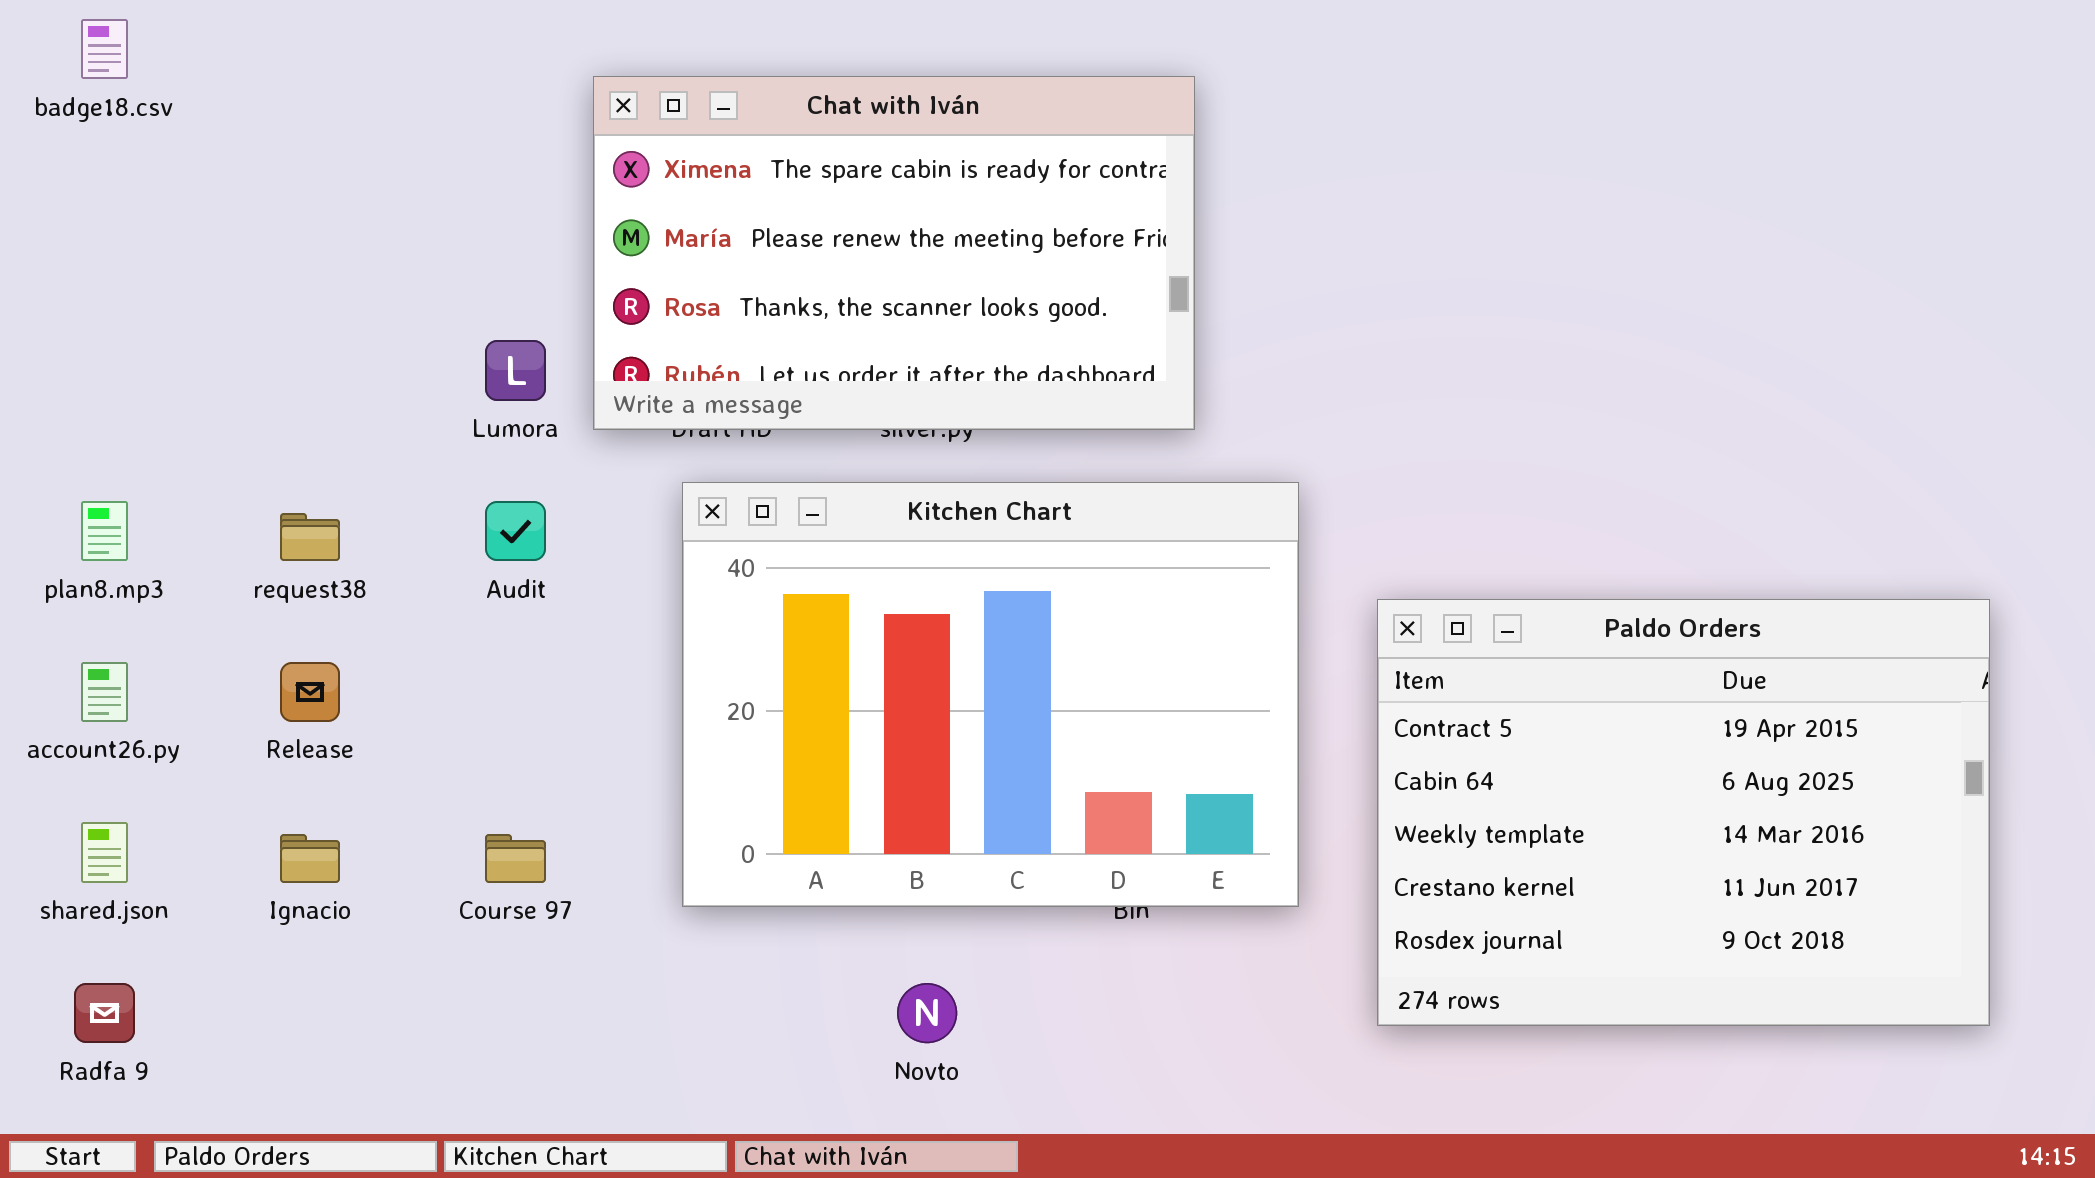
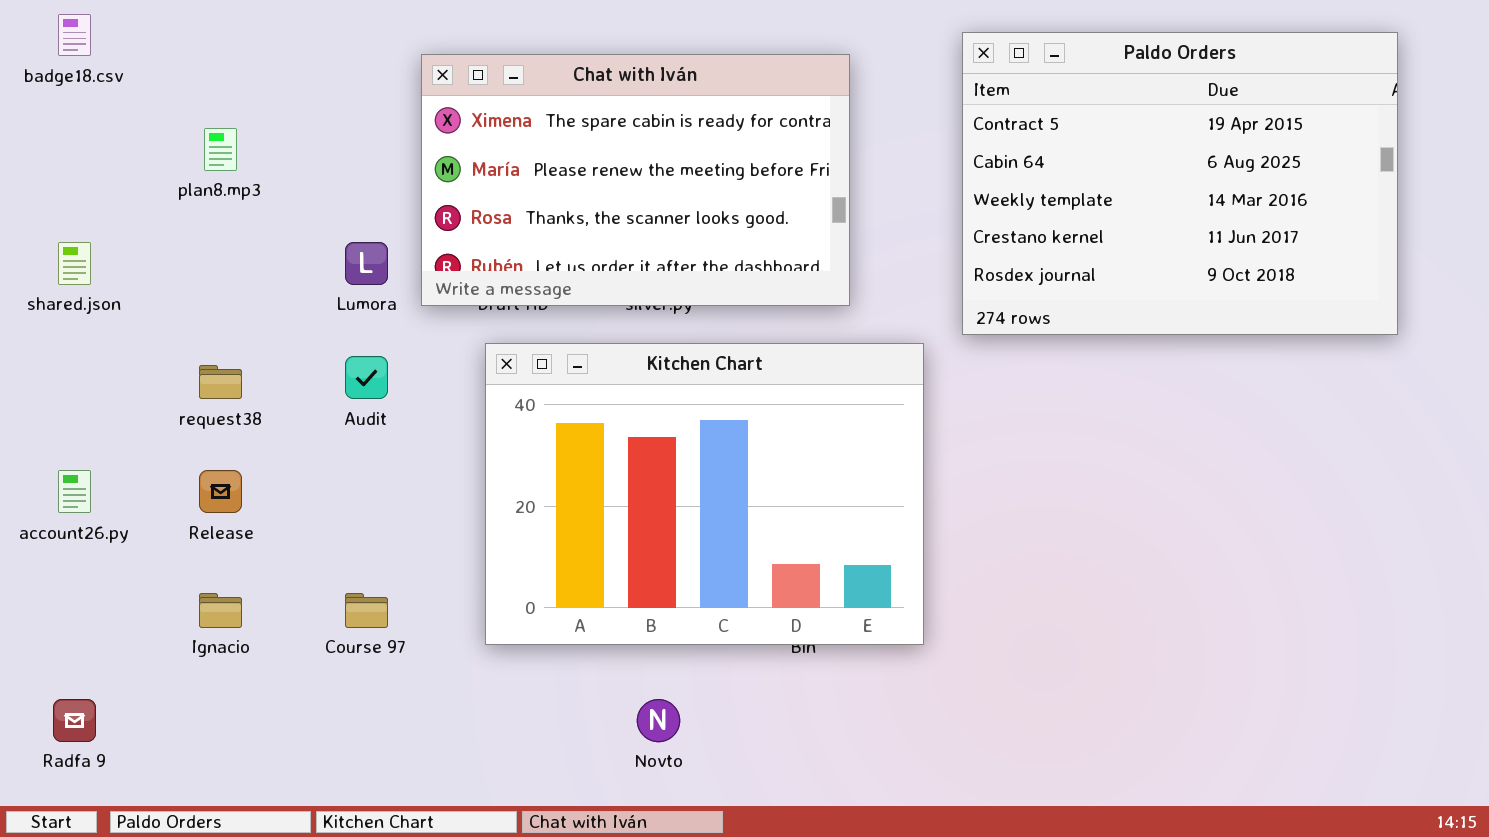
plan8.mp3: [81,501,128,561] -> [204,128,237,171], moved
Paldo Orders: [1377,599,1990,1026] -> [962,32,1398,335], moved
shared.json: [81,822,128,883] -> [58,242,91,285], moved

